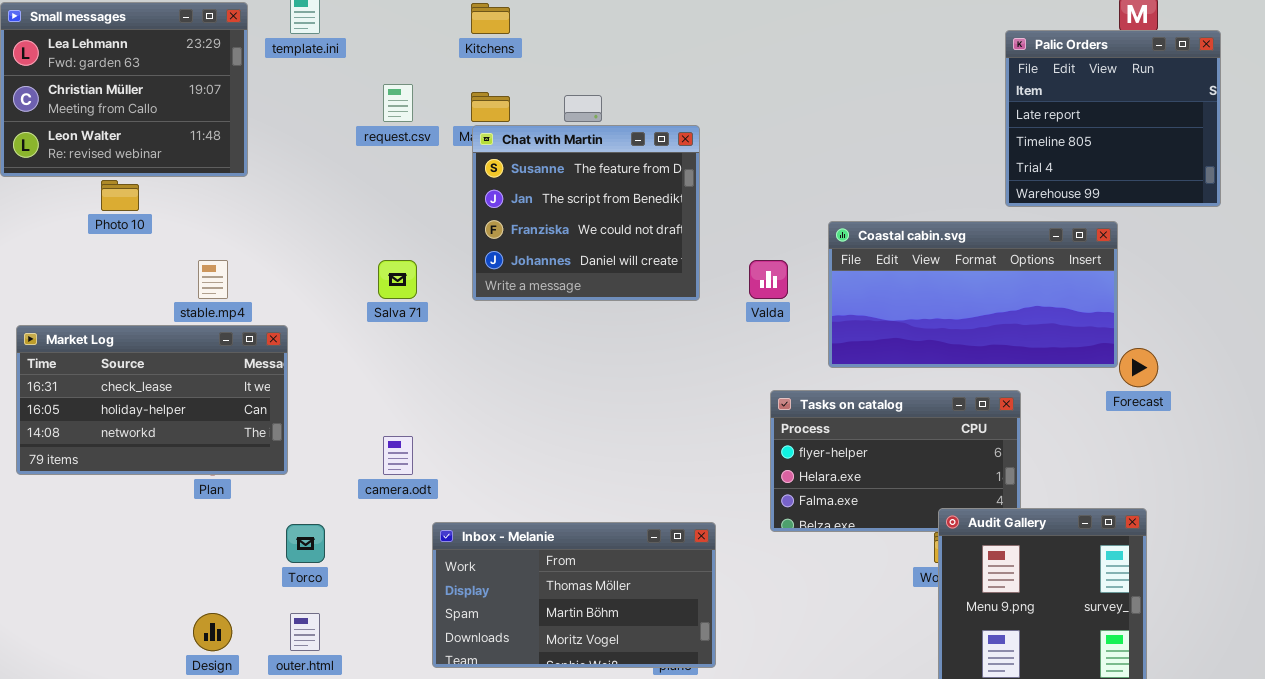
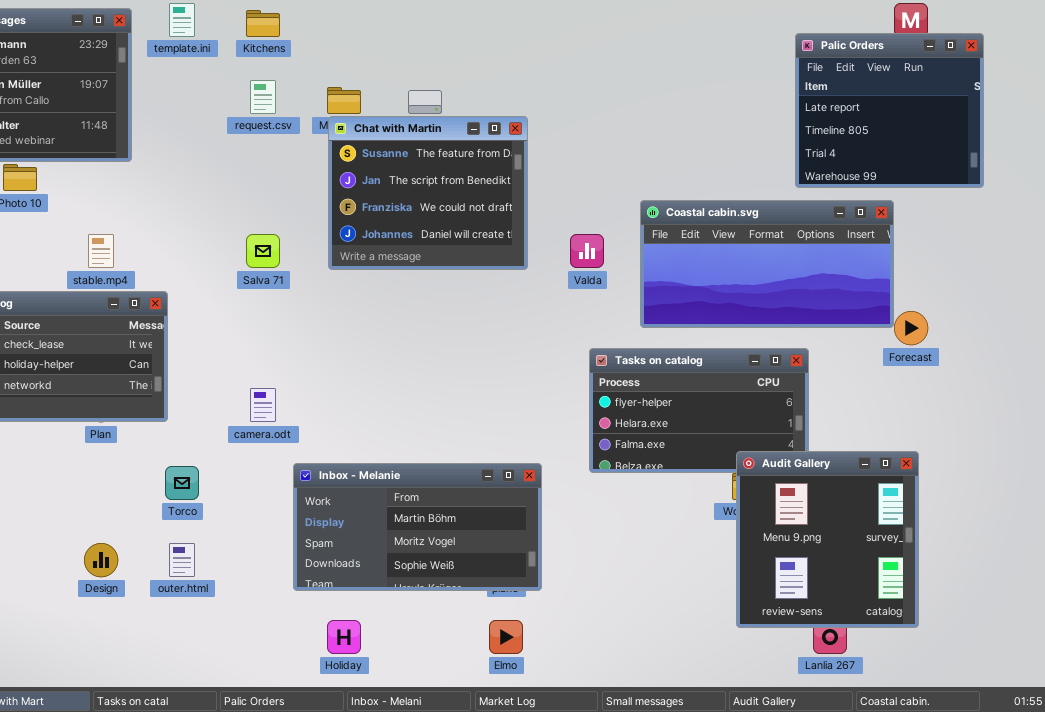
Kitchens: [471,3,510,34] -> [246,10,280,37], moved
Inbox - Melanie: [432,522,716,668] -> [293,463,542,591], scrolled down 1 row

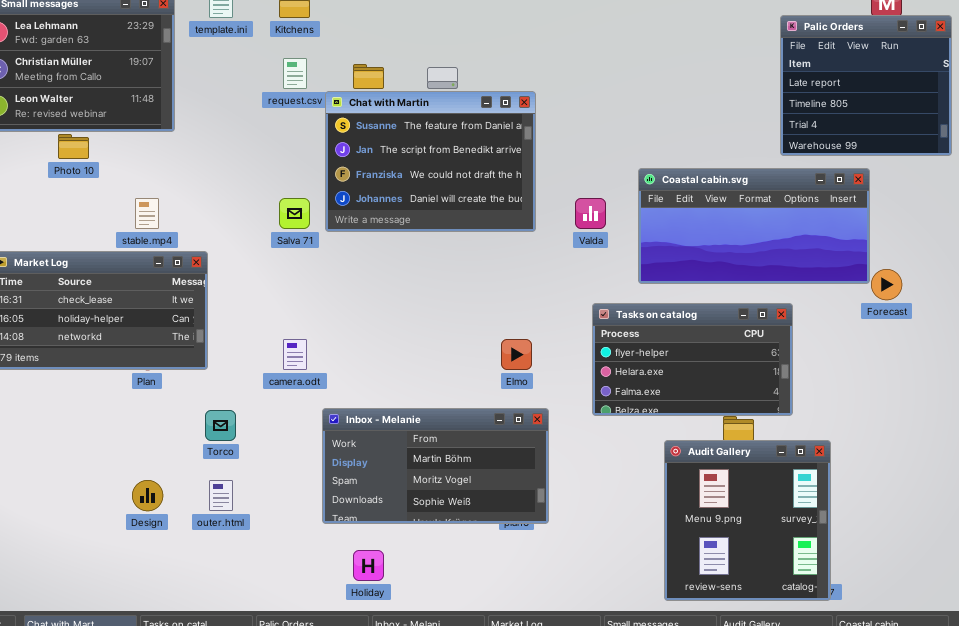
Chat with Martin: [328,116,528,270] -> [325,91,536,232], resized
Audit Gallery: [736,451,919,628] -> [664,440,831,601], moved
Elmo: [489,620,523,654] -> [501,339,532,370], moved

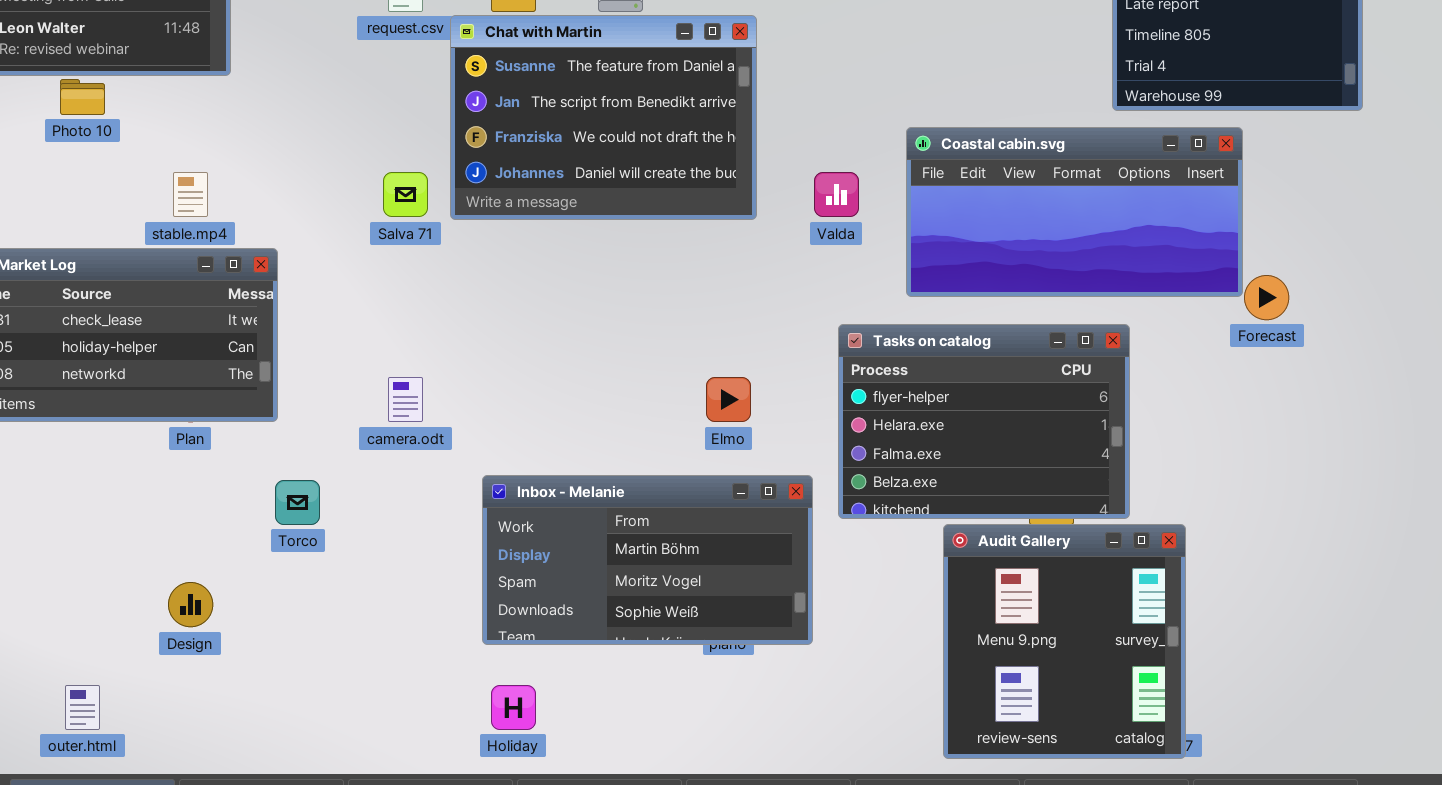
Tasks on catalog: [592,303,793,416] -> [838,324,1130,519], resized
Inbox - Melanie: [322,408,549,524] -> [482,475,813,645], moved
outer.html: [209,480,233,511] -> [65,685,100,730], moved

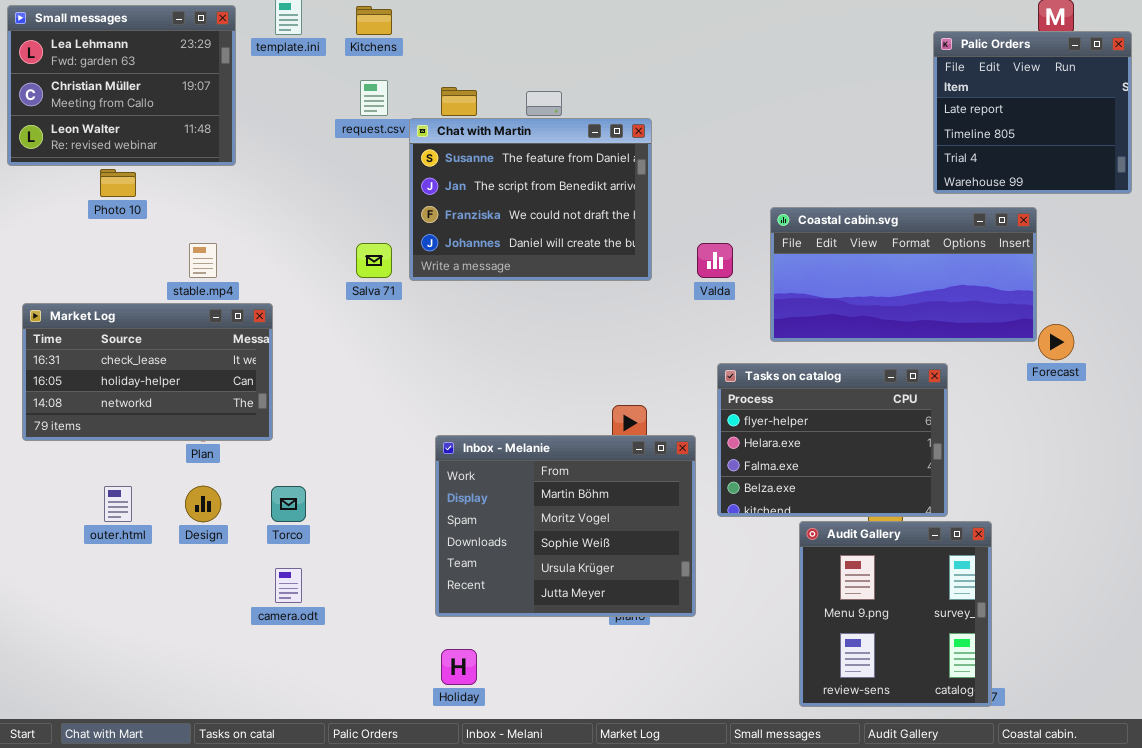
camera.odt: [388,377,423,422] -> [275,568,302,603], moved
Inbox - Melanie: [482,475,813,645] -> [435,435,696,617], resized
Design: [168,582,213,627] -> [185,486,221,522], moved
outer.html: [65,685,100,730] -> [104,486,132,522], moved

